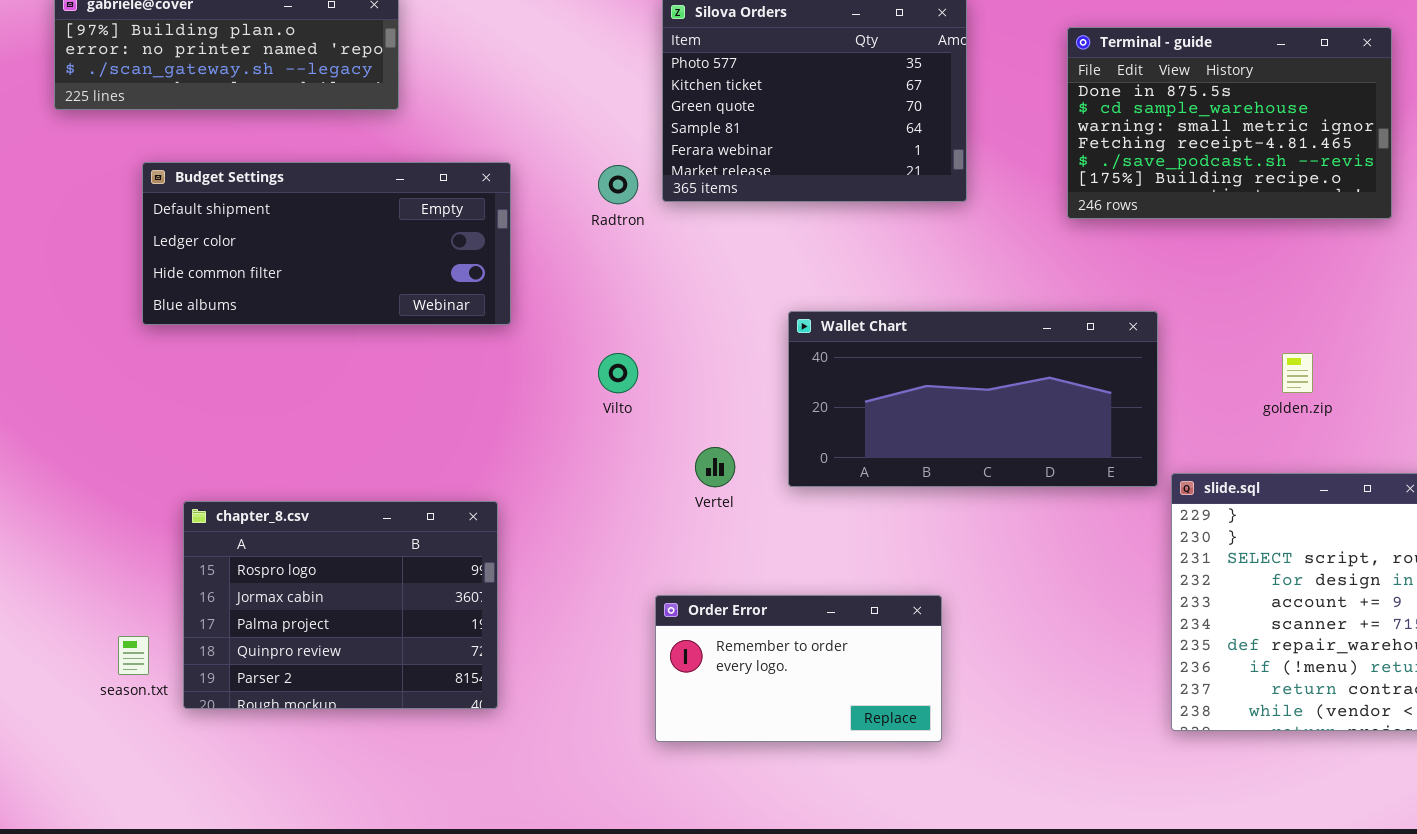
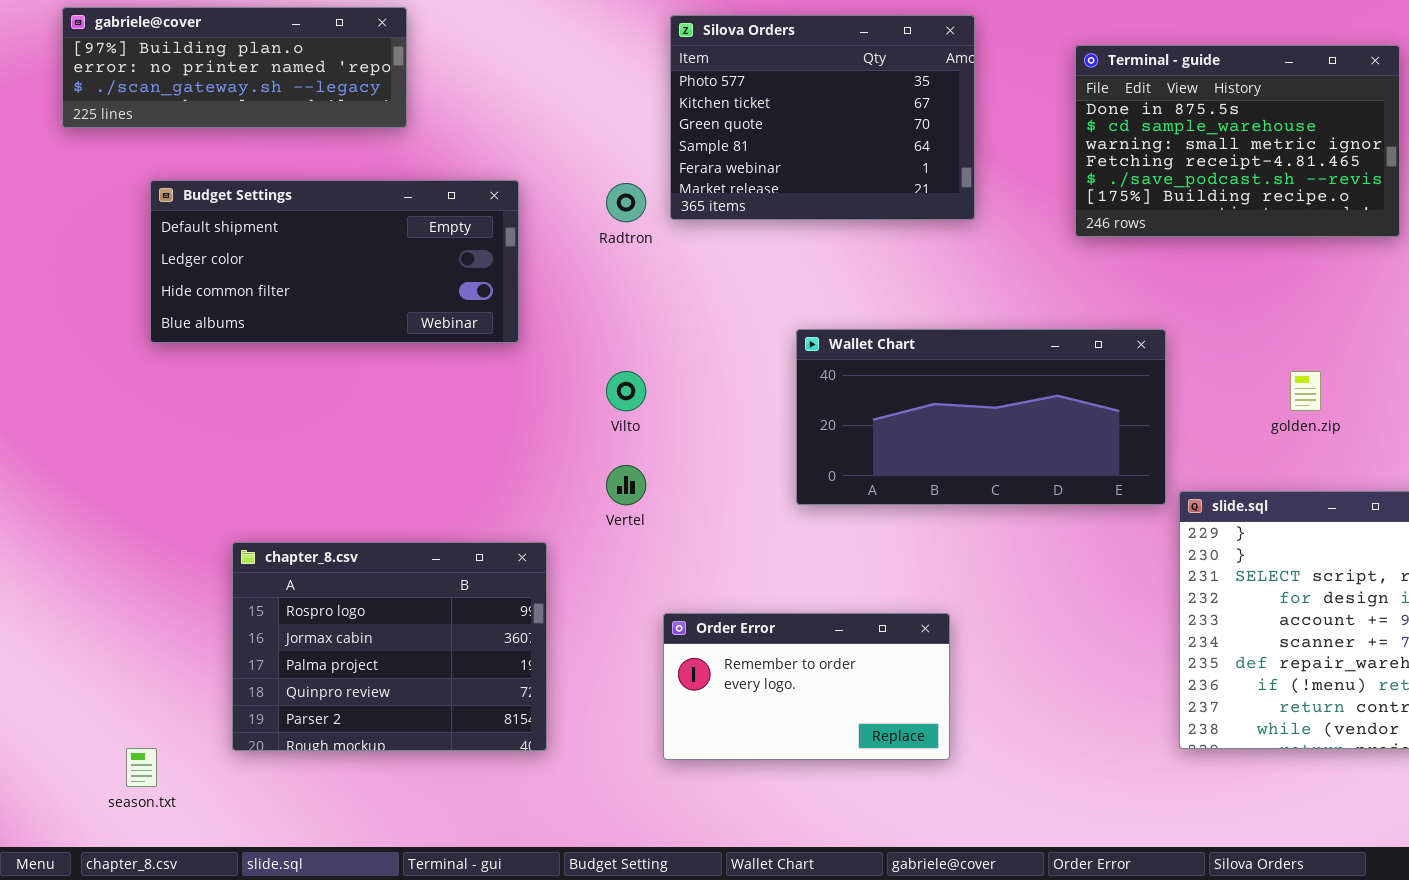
Vertel: [695,447,735,487] -> [606,465,646,505], moved
chapter_8.csv: [183,501,498,709] -> [232,542,547,751], moved
season.txt: [118,636,149,675] -> [126,748,157,787], moved

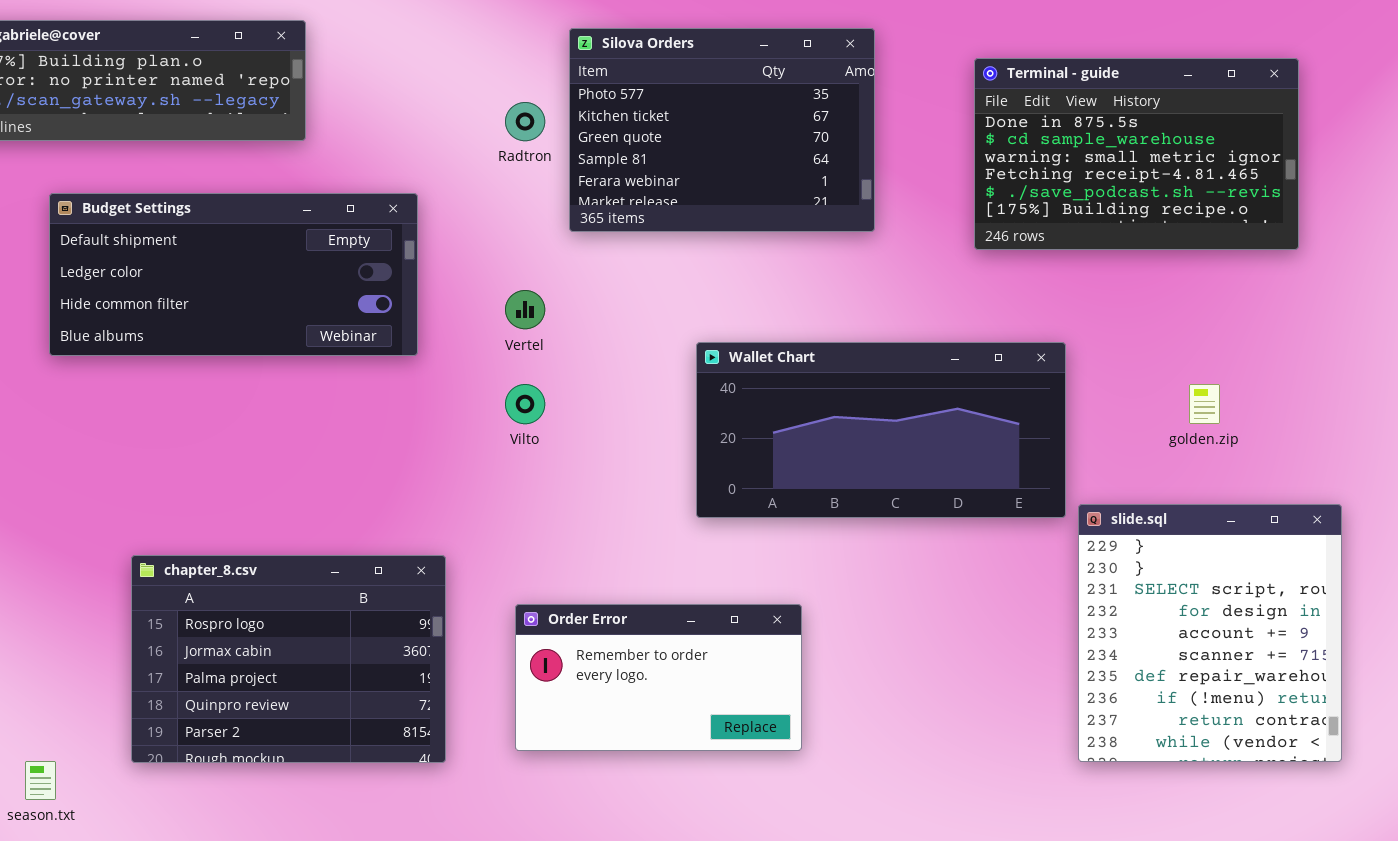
Radtron: [606,183,646,222] -> [505,102,545,141], moved
Vertel: [606,465,646,505] -> [505,290,545,329], moved
Order Error: [663,613,950,760] -> [515,604,802,751], moved

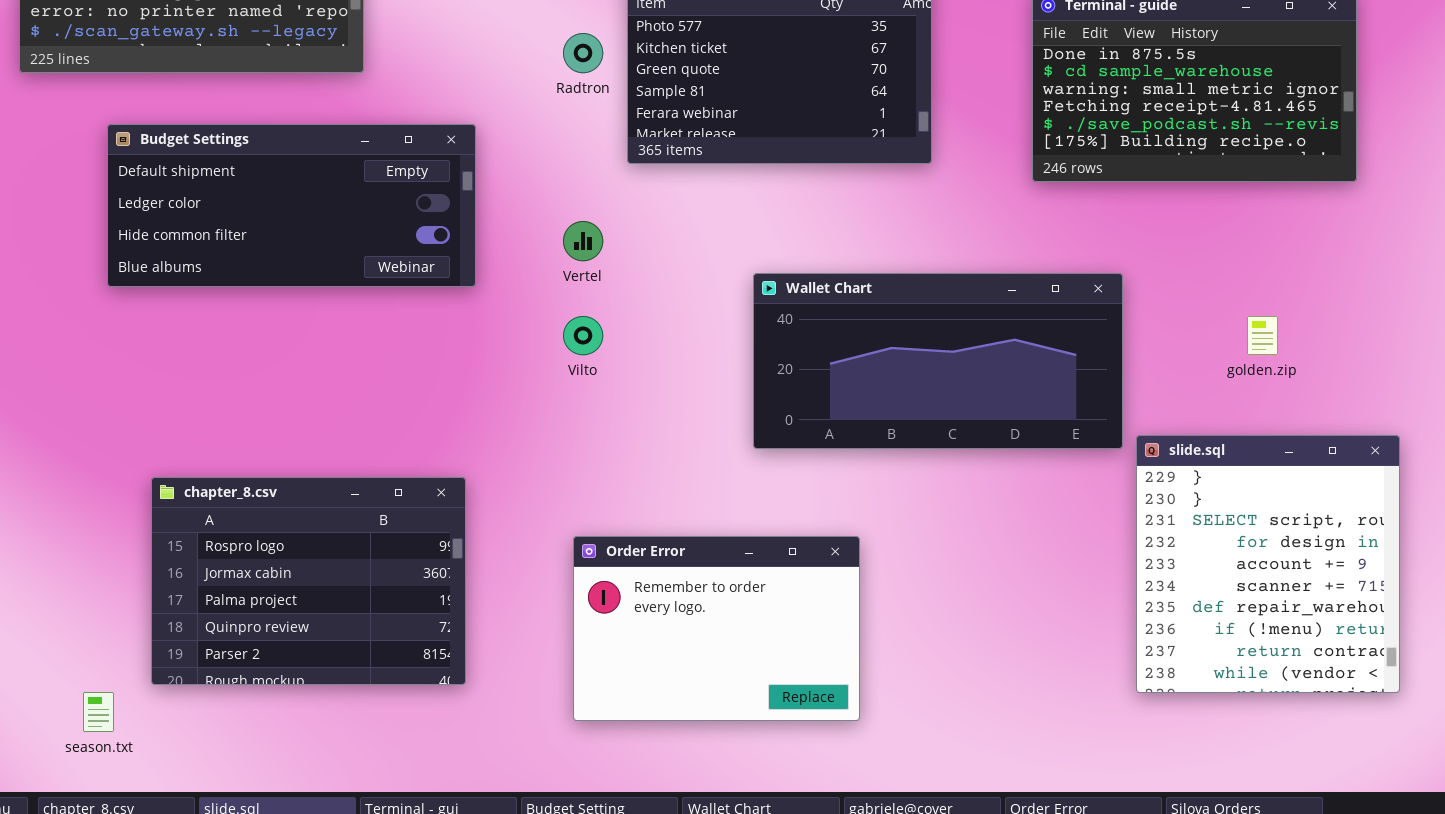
chapter_8.csv: [131,555,446,763] -> [151,477,466,685], moved
Order Error: [515,604,802,751] -> [573,536,860,721], resized

